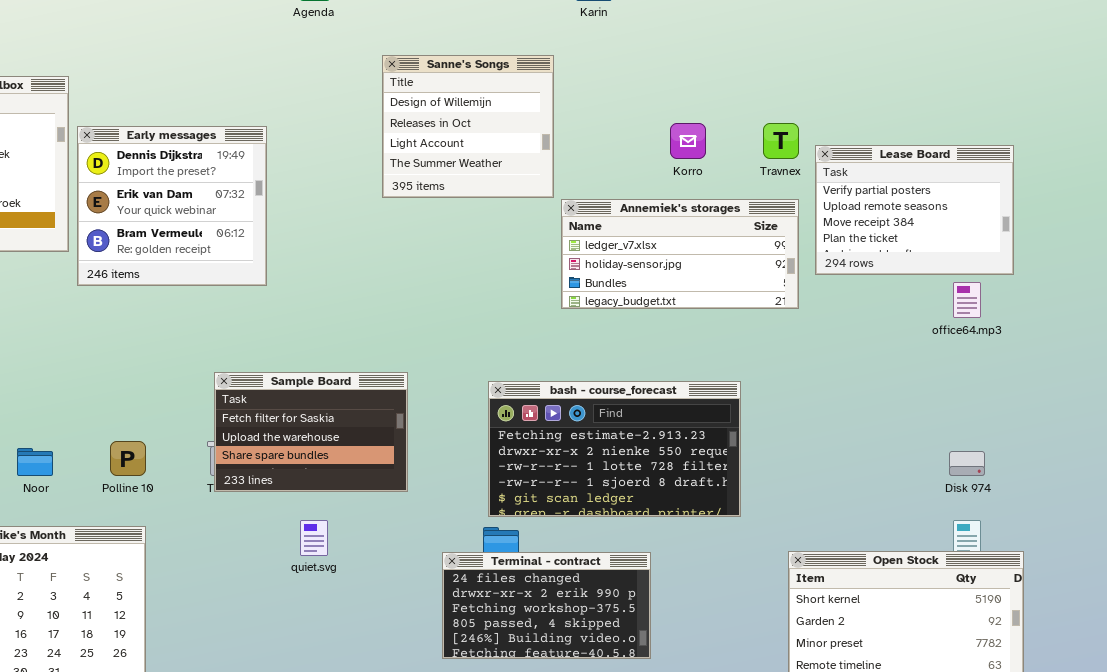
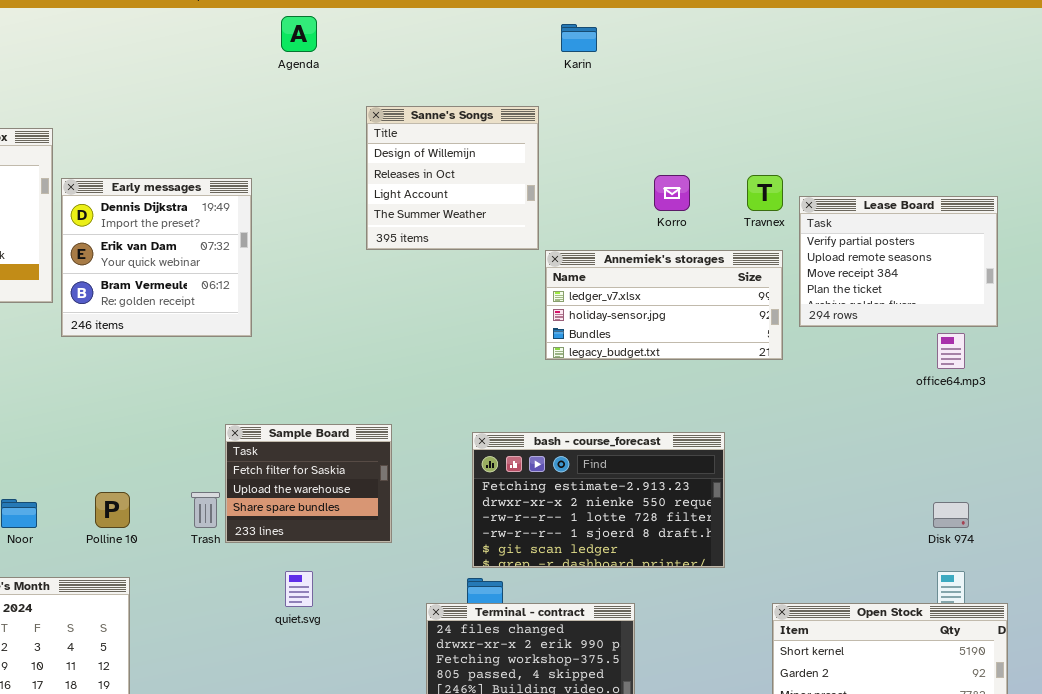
Sample Board: [214,372,408,492] -> [225,424,392,543], resized

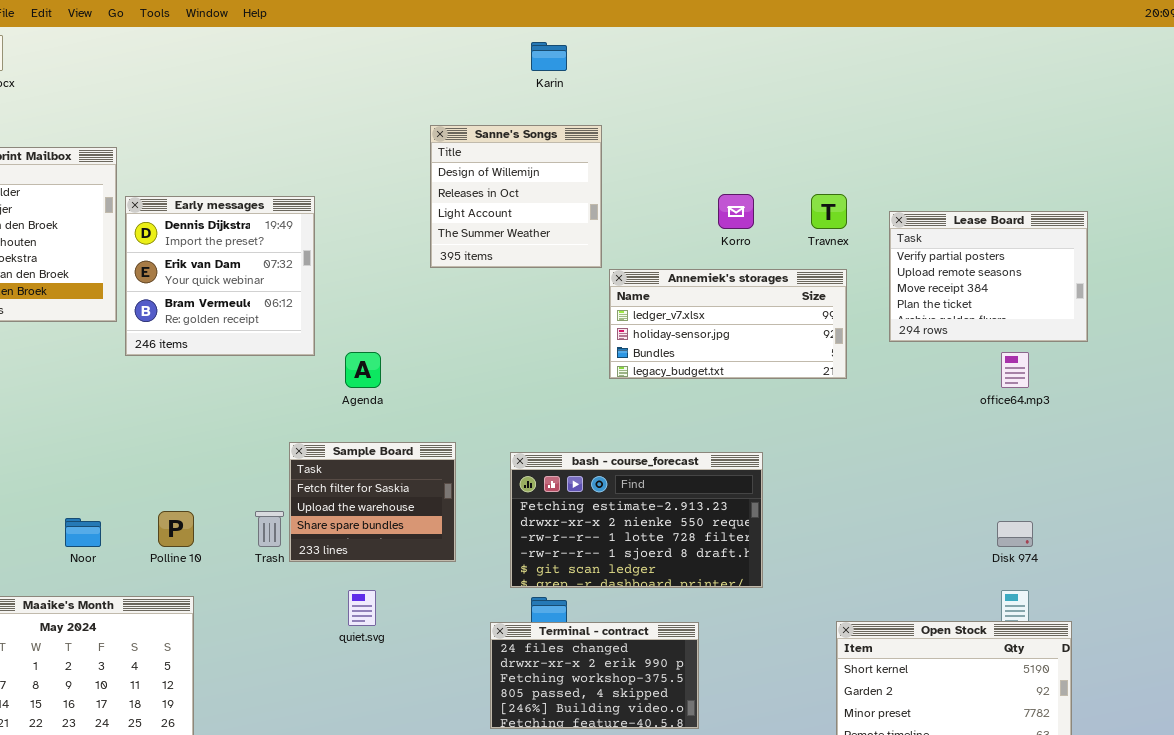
Agenda: [281,16,317,52] -> [345,352,381,388], moved
Karin: [561,24,597,52] -> [531,42,567,71], moved
Lease Board: [799,196,998,327] -> [889,211,1088,342], moved
bash - course_forecast: [472,432,725,568] -> [510,452,763,588], moved

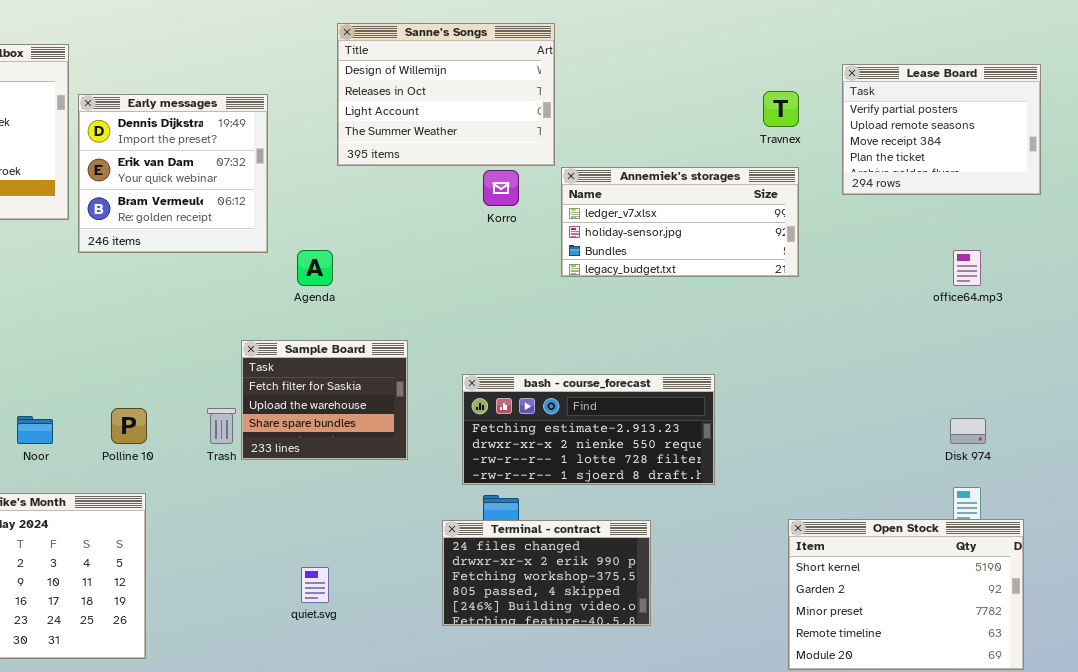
Sanne's Songs: [430,125,602,268] -> [337,23,555,166], resized
Korro: [718,194,754,229] -> [483,170,519,206], moved
Lease Board: [889,211,1088,342] -> [842,64,1041,195], moved
bash - course_forecast: [510,452,763,588] -> [462,374,715,485], resized
quiet.svg: [348,590,376,626] -> [301,567,329,603], moved

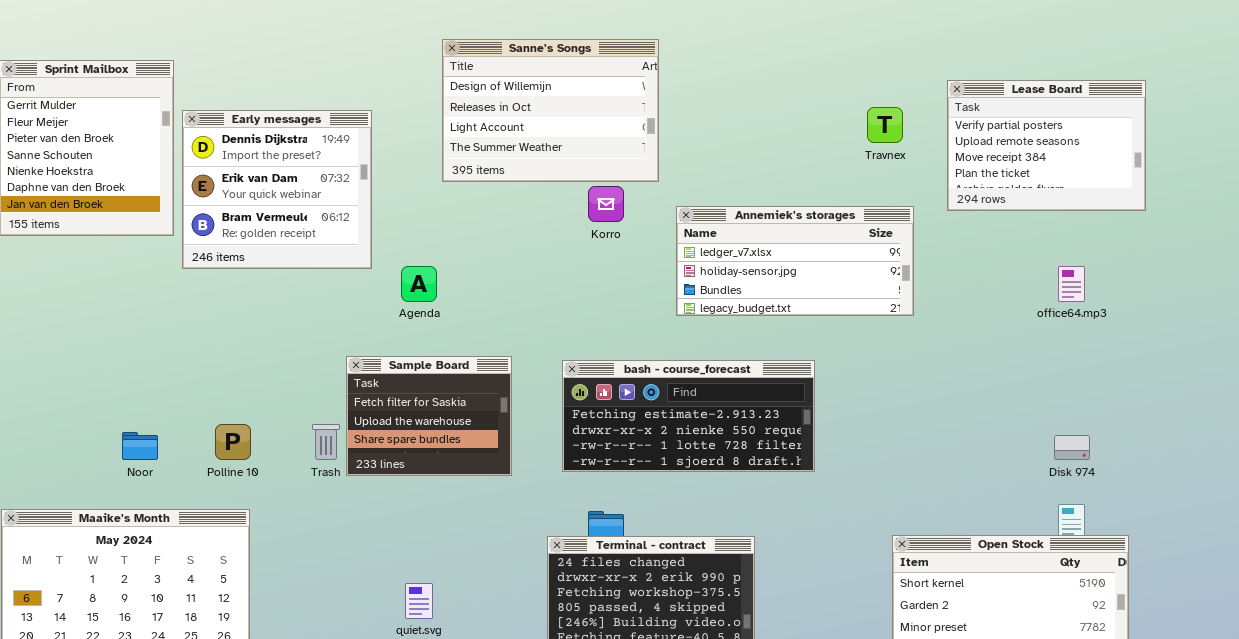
Annemiek's storages: [561,167,799,277] -> [676,206,914,316], moved
bash - course_forecast: [462,374,715,485] -> [562,360,815,472], moved

